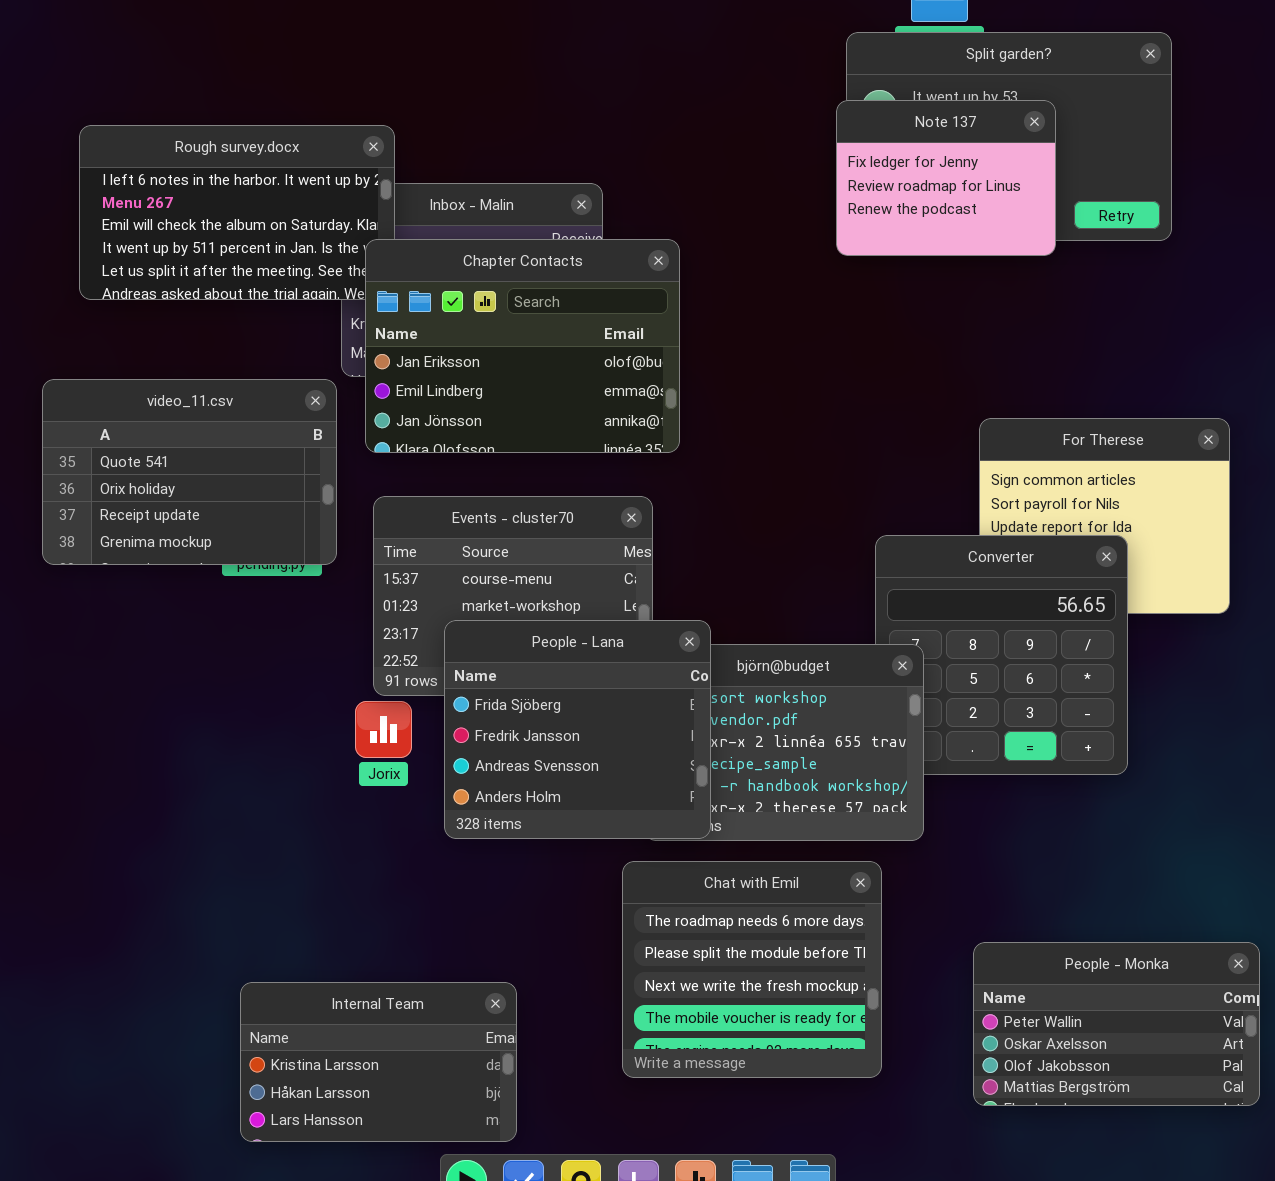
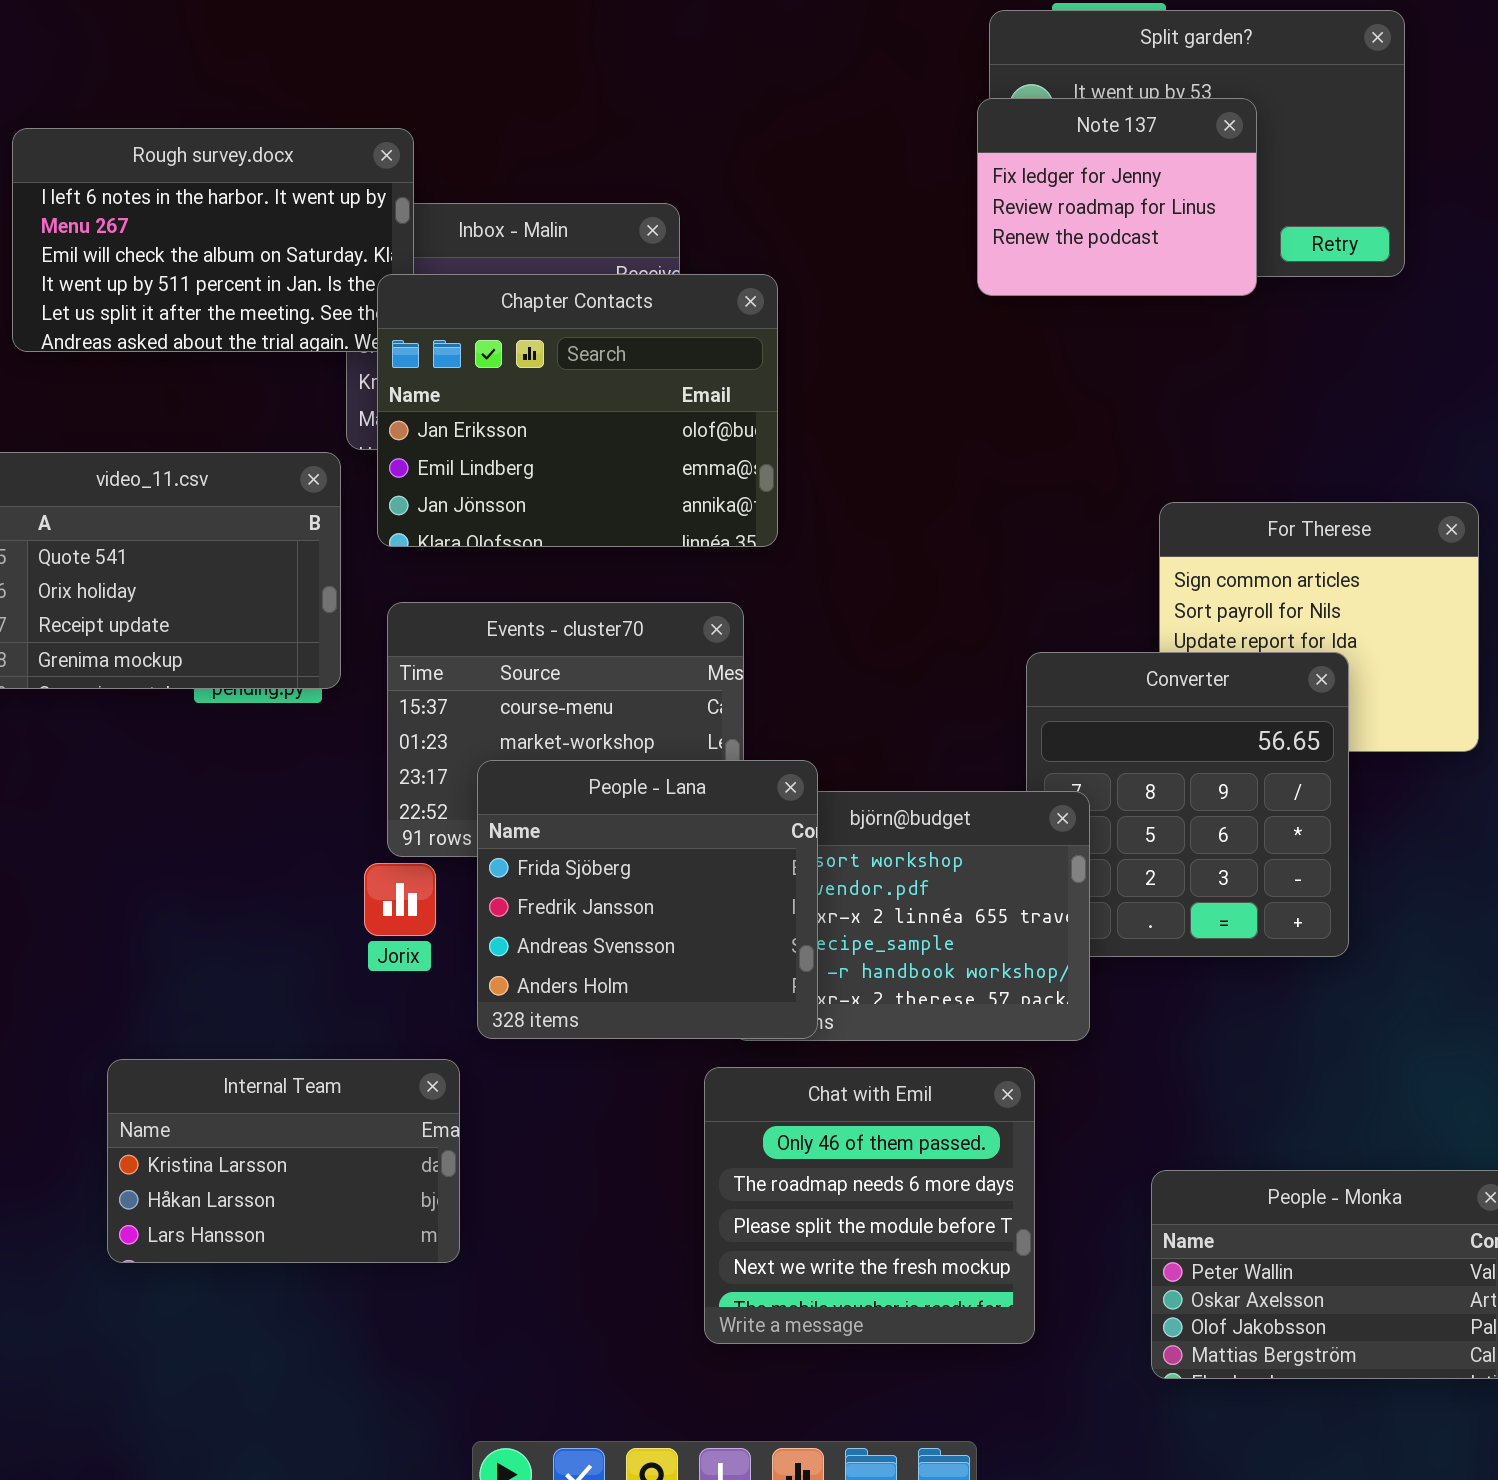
Chat with Emil: [622,861,882,1078] -> [704,1067,1035,1344], scrolled up 1 row
Internal Team: [240,982,517,1142] -> [107,1059,460,1263], moved

